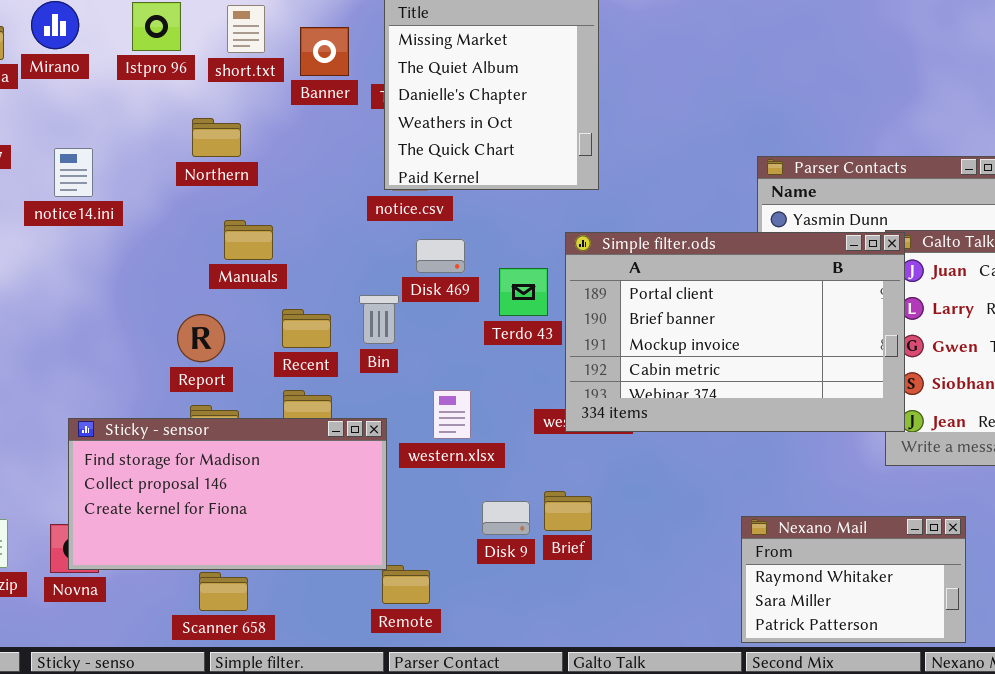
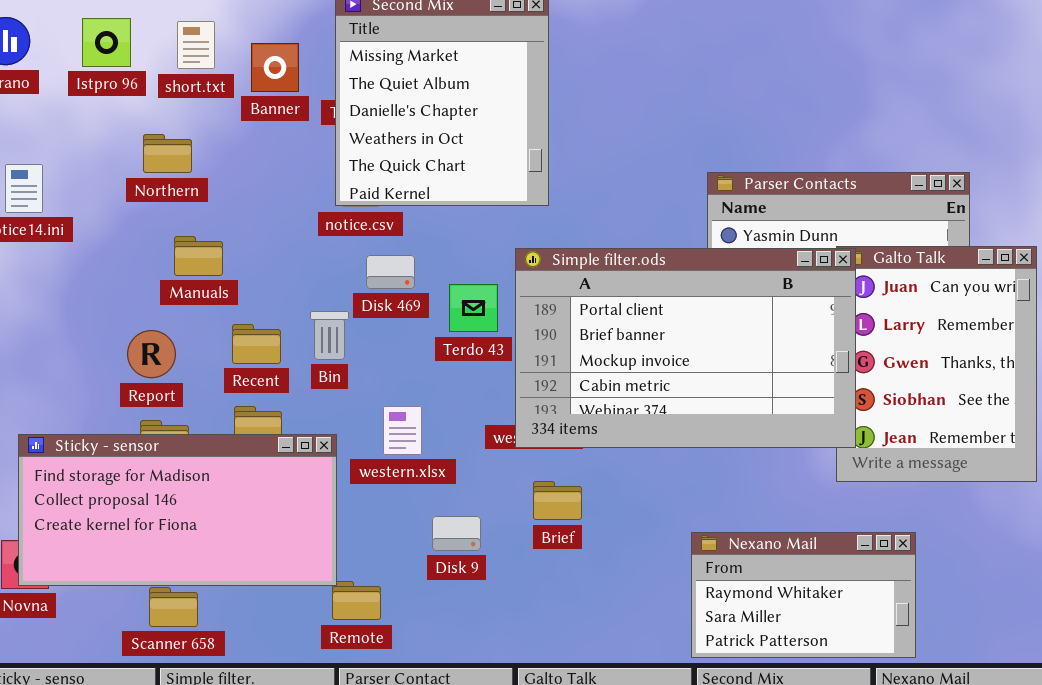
Brief: [544,491,592,531] -> [533,481,582,520], moved

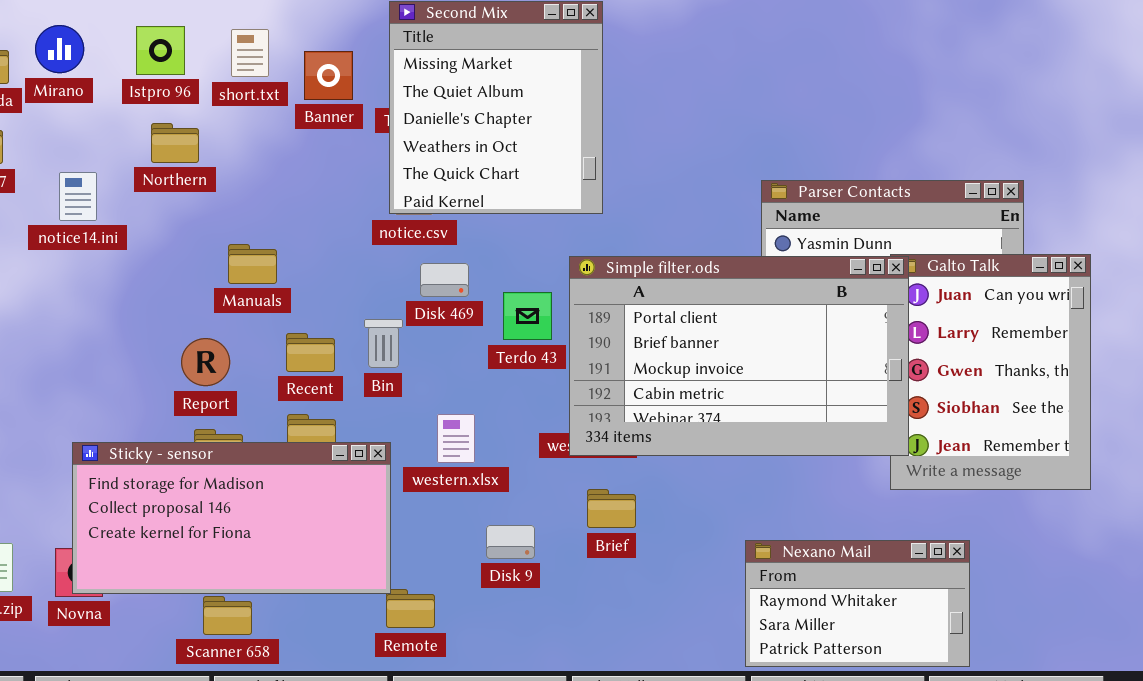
Northern: [143,134,192,173] -> [151,123,199,163], moved

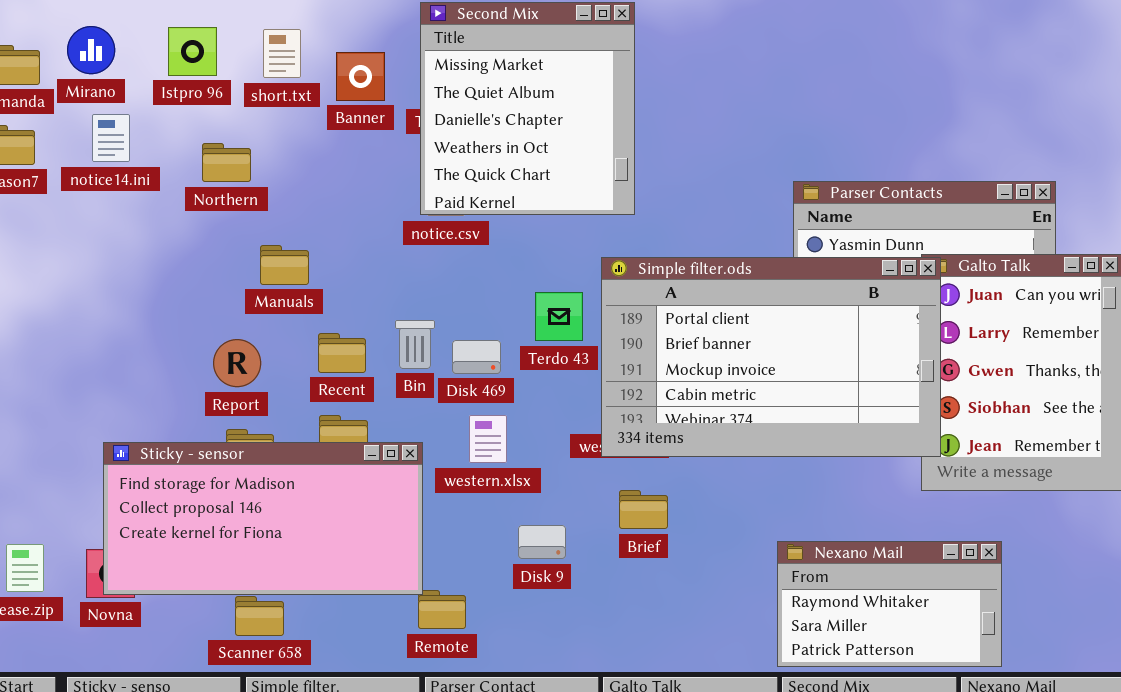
Northern: [151,123,199,163] -> [202,143,251,182], moved
notice14.ini: [59,172,97,221] -> [92,114,130,162], moved
Disk 469: [420,263,469,297] -> [452,340,501,374], moved

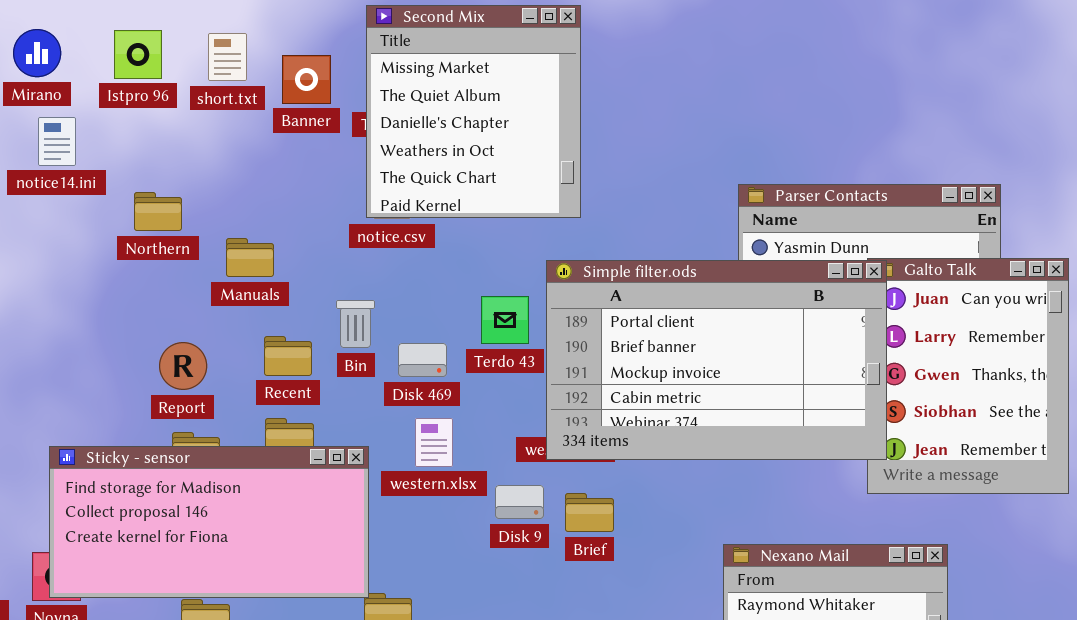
Northern: [202,143,251,182] -> [134,192,182,231], moved
Manuals: [260,245,309,285] -> [226,238,274,277], moved
Bin: [395,320,435,369] -> [336,300,375,348], moved
Disk 9: [518,525,566,559] -> [495,485,544,519], moved

